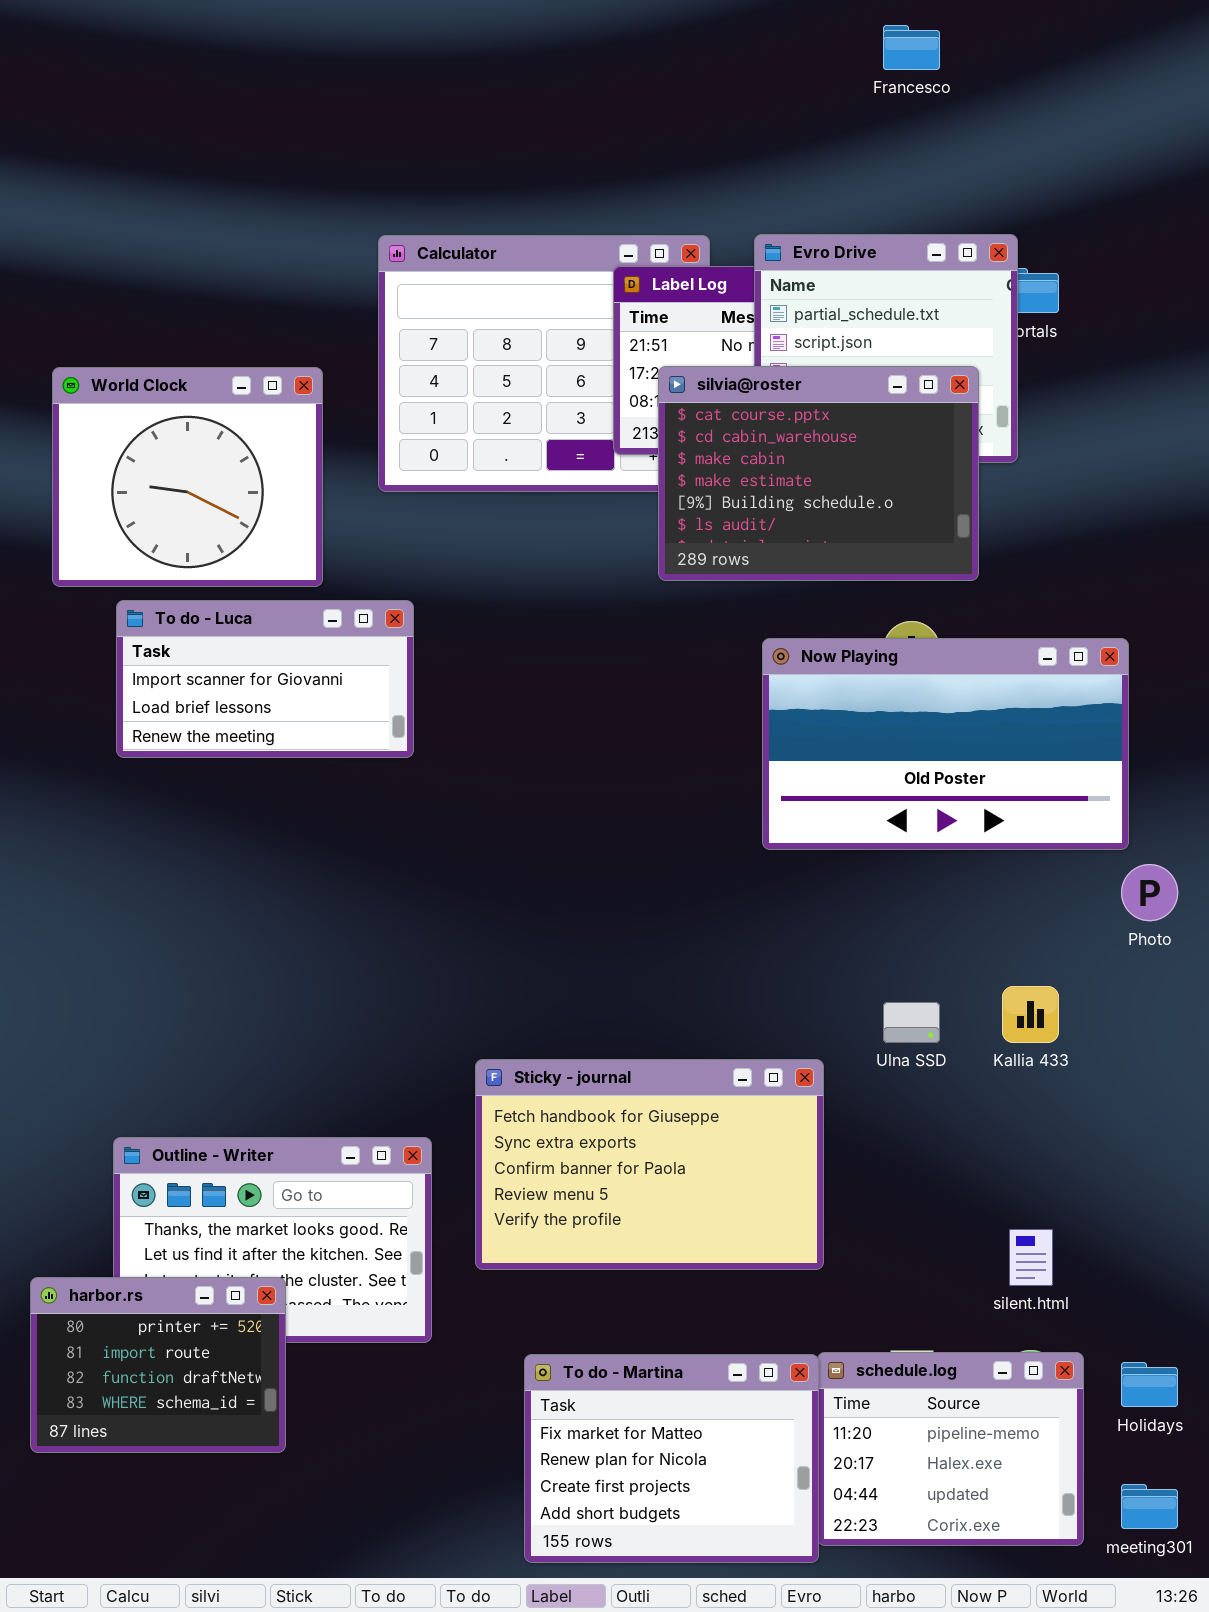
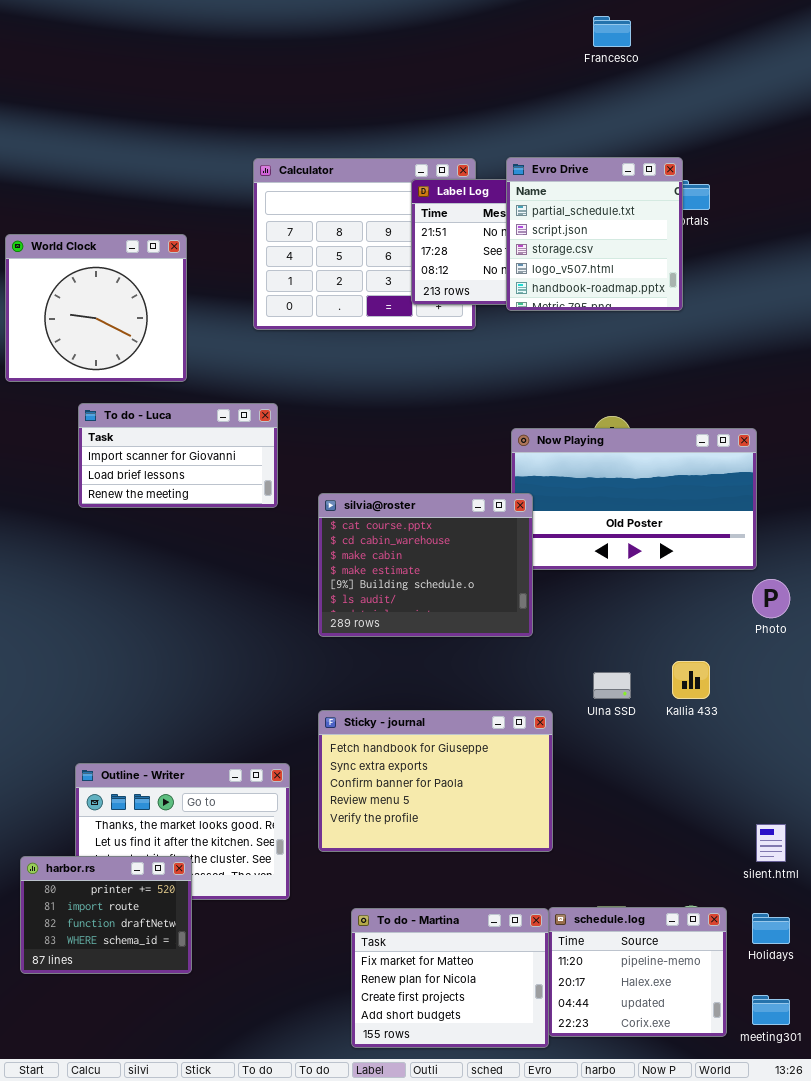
silvia@roster: [658,366,979,581] -> [318,493,533,637], moved
World Clock: [52,367,323,587] -> [5,234,187,382], moved
silent.html: [1009,1229,1053,1286] -> [756,824,786,862], moved

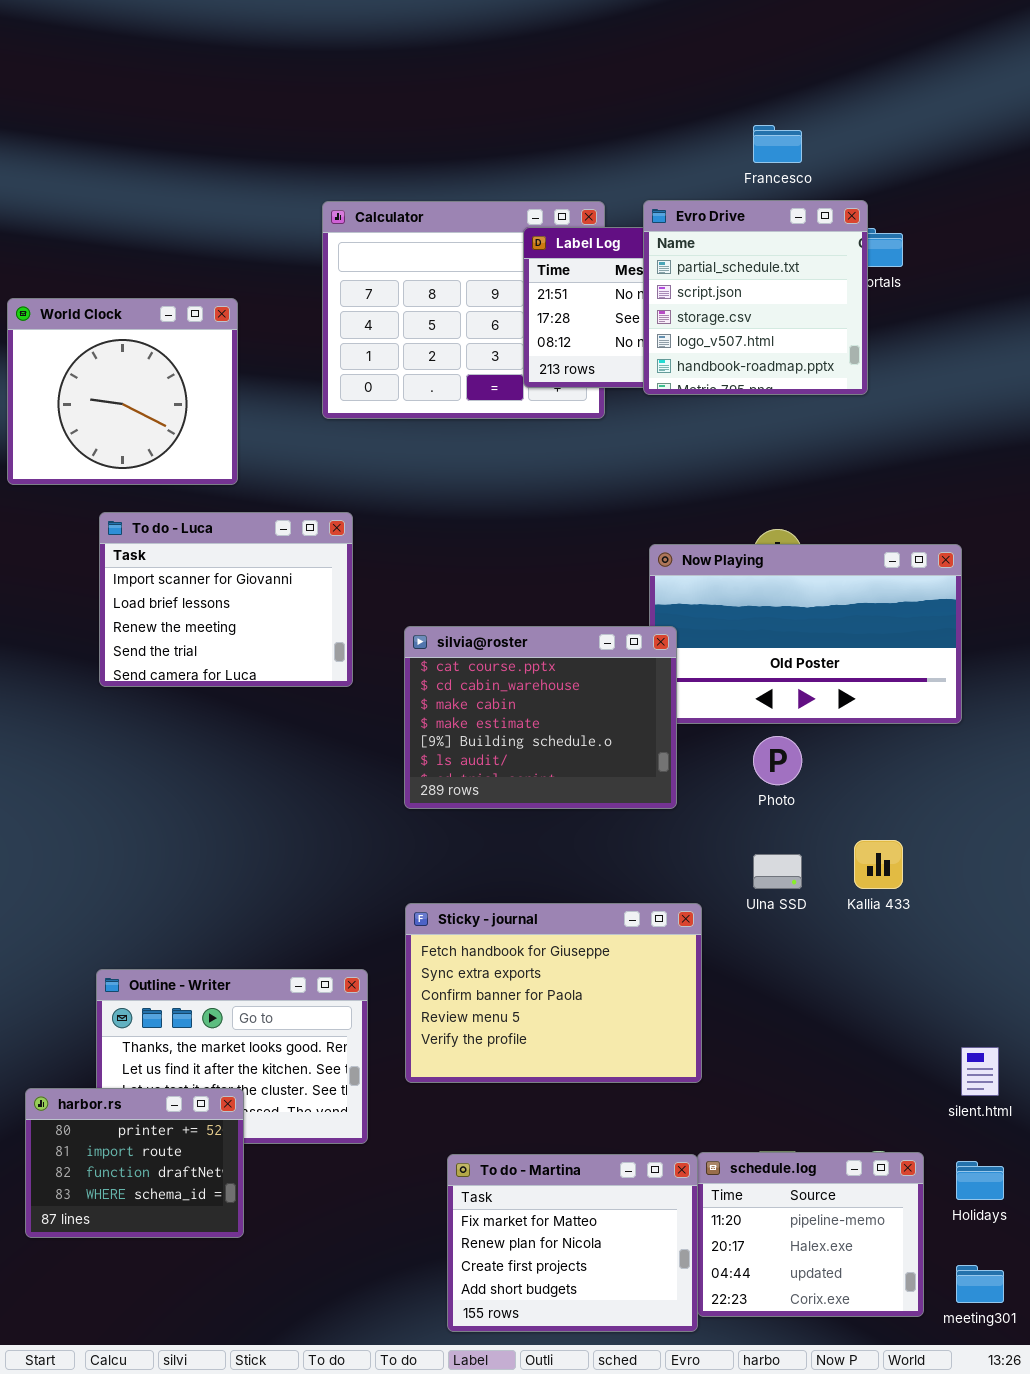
Francesco: [593,16,631,47] -> [753,125,802,163], moved
To do - Luca: [78,403,278,508] -> [99,512,353,687], resized
Photo: [752,579,790,618] -> [753,736,802,785], moved

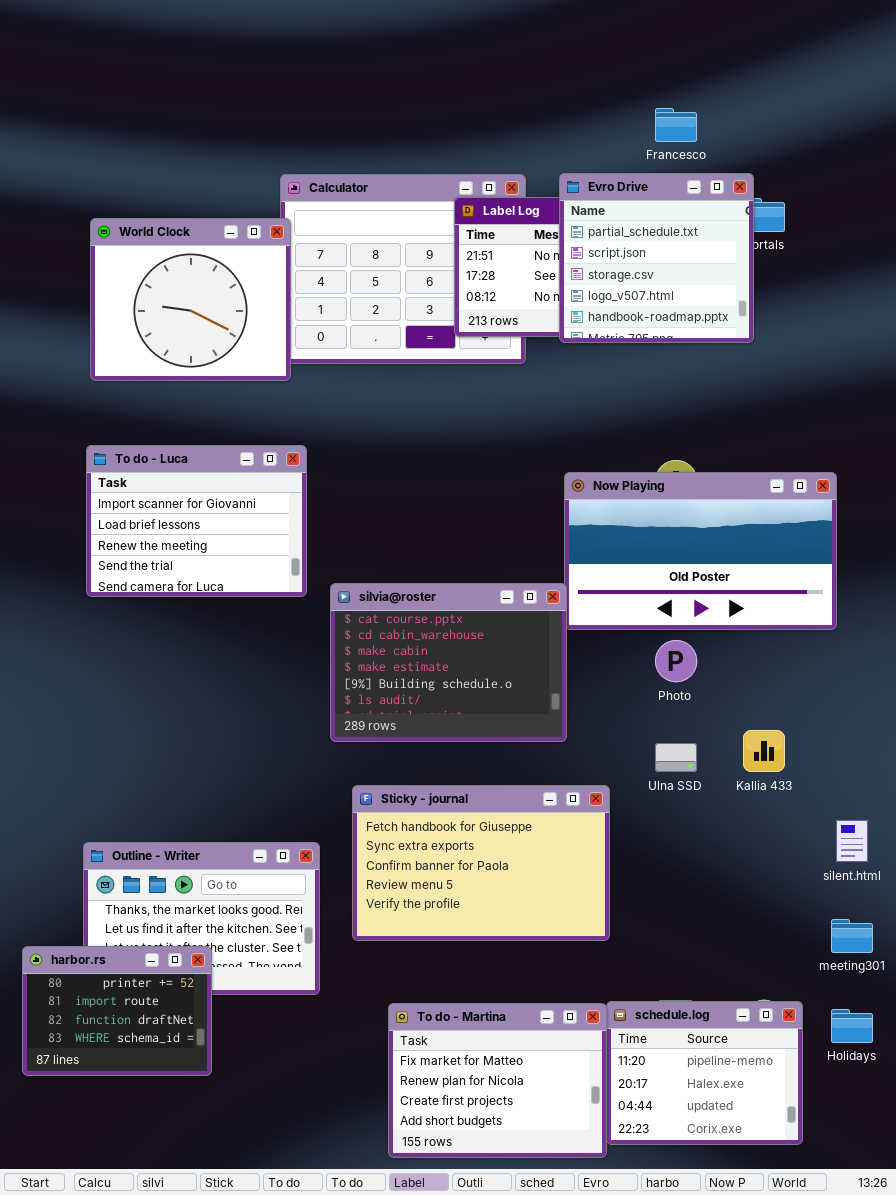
World Clock: [7,298,238,485] -> [90,218,291,381], moved
silvia@roster: [404,626,677,809] -> [330,583,567,742], moved
silent.html: [961,1047,999,1096] -> [836,820,868,862], moved
meeting301: [956,1265,1004,1303] -> [831,919,873,953], moved

